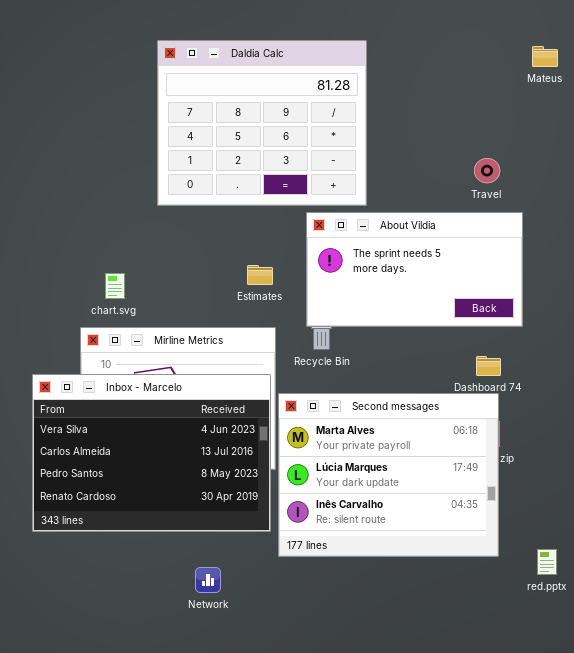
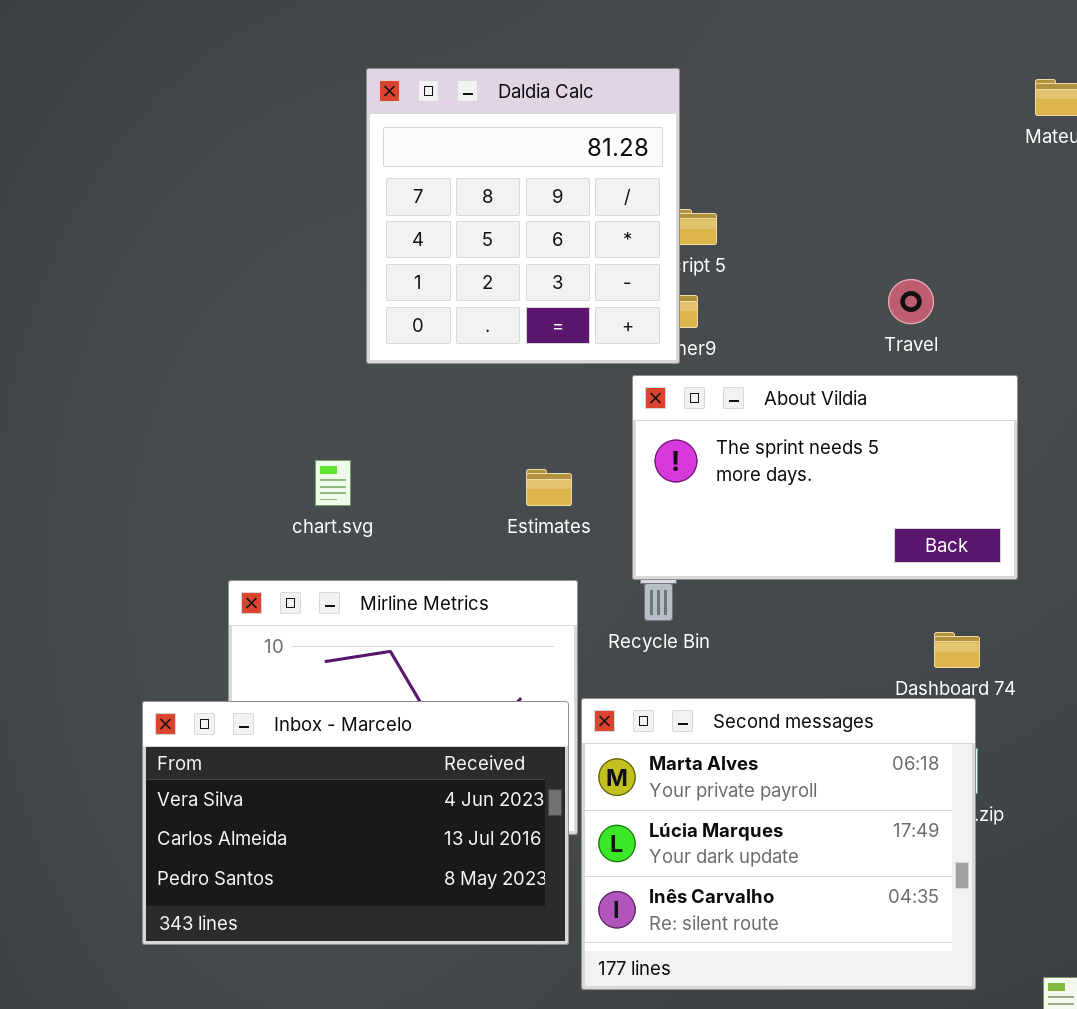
Daldia Calc: [157,40,367,206] -> [366,68,680,364], resized
Travel: [474,158,500,183] -> [888,279,934,324], moved
chart.svg: [105,273,125,299] -> [315,460,351,506], moved
Inbox - Marcelo: [32,374,271,532] -> [142,701,569,945], resized

